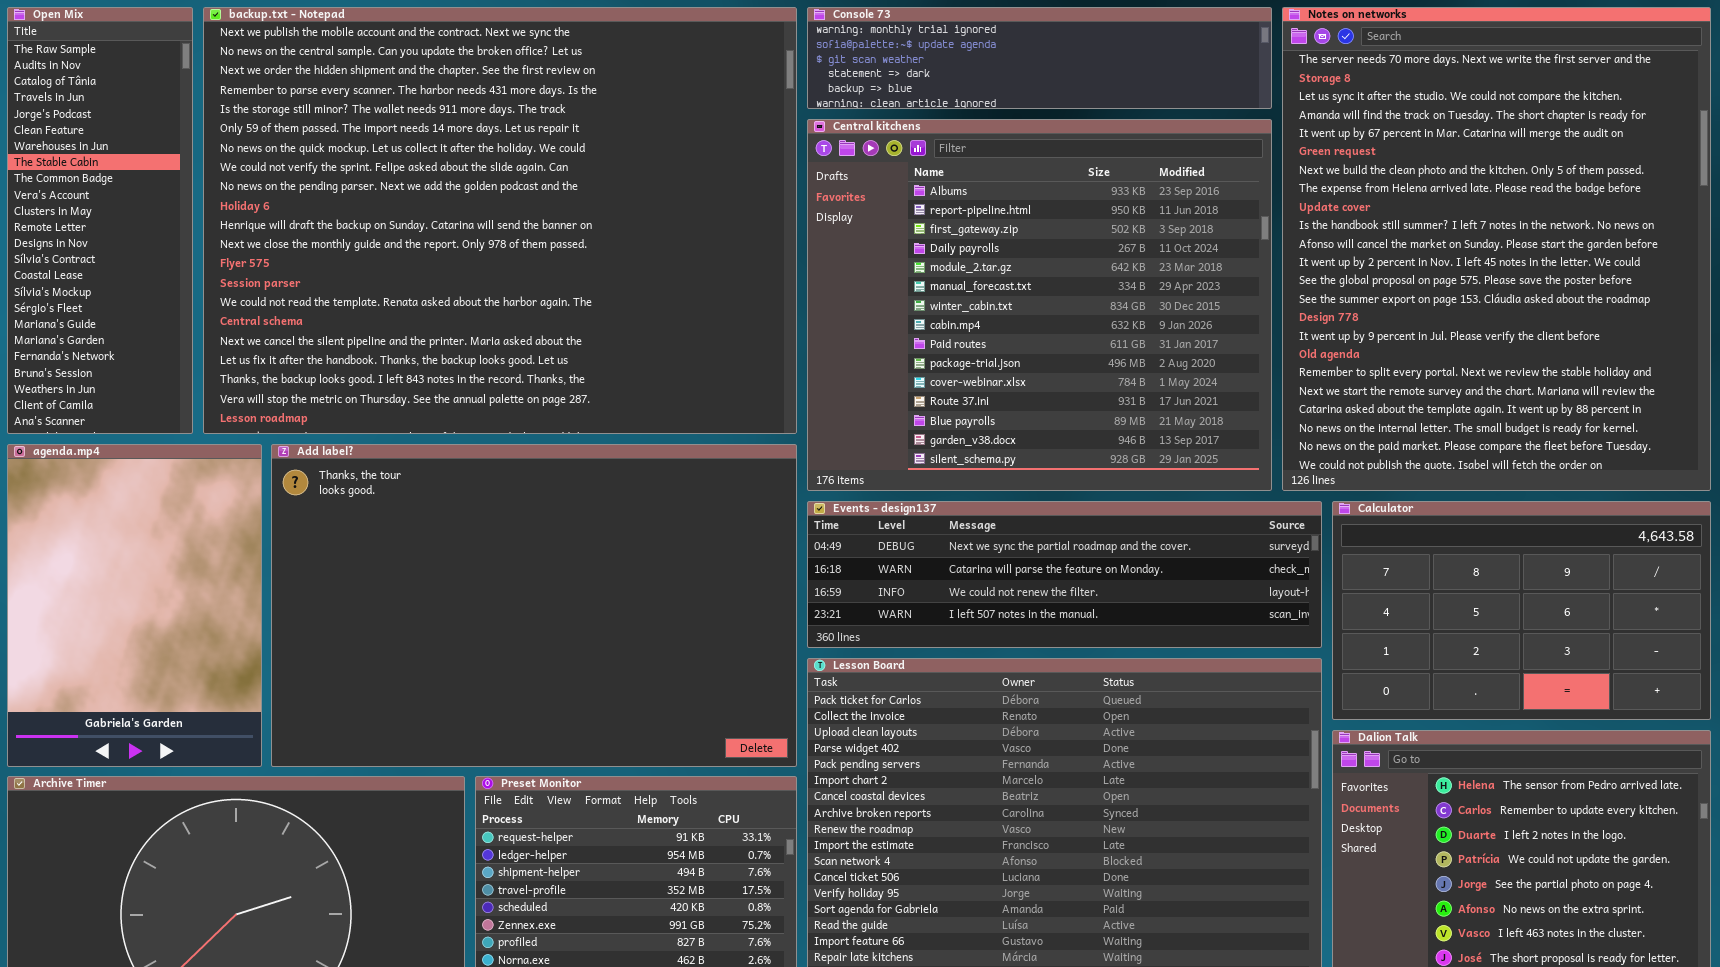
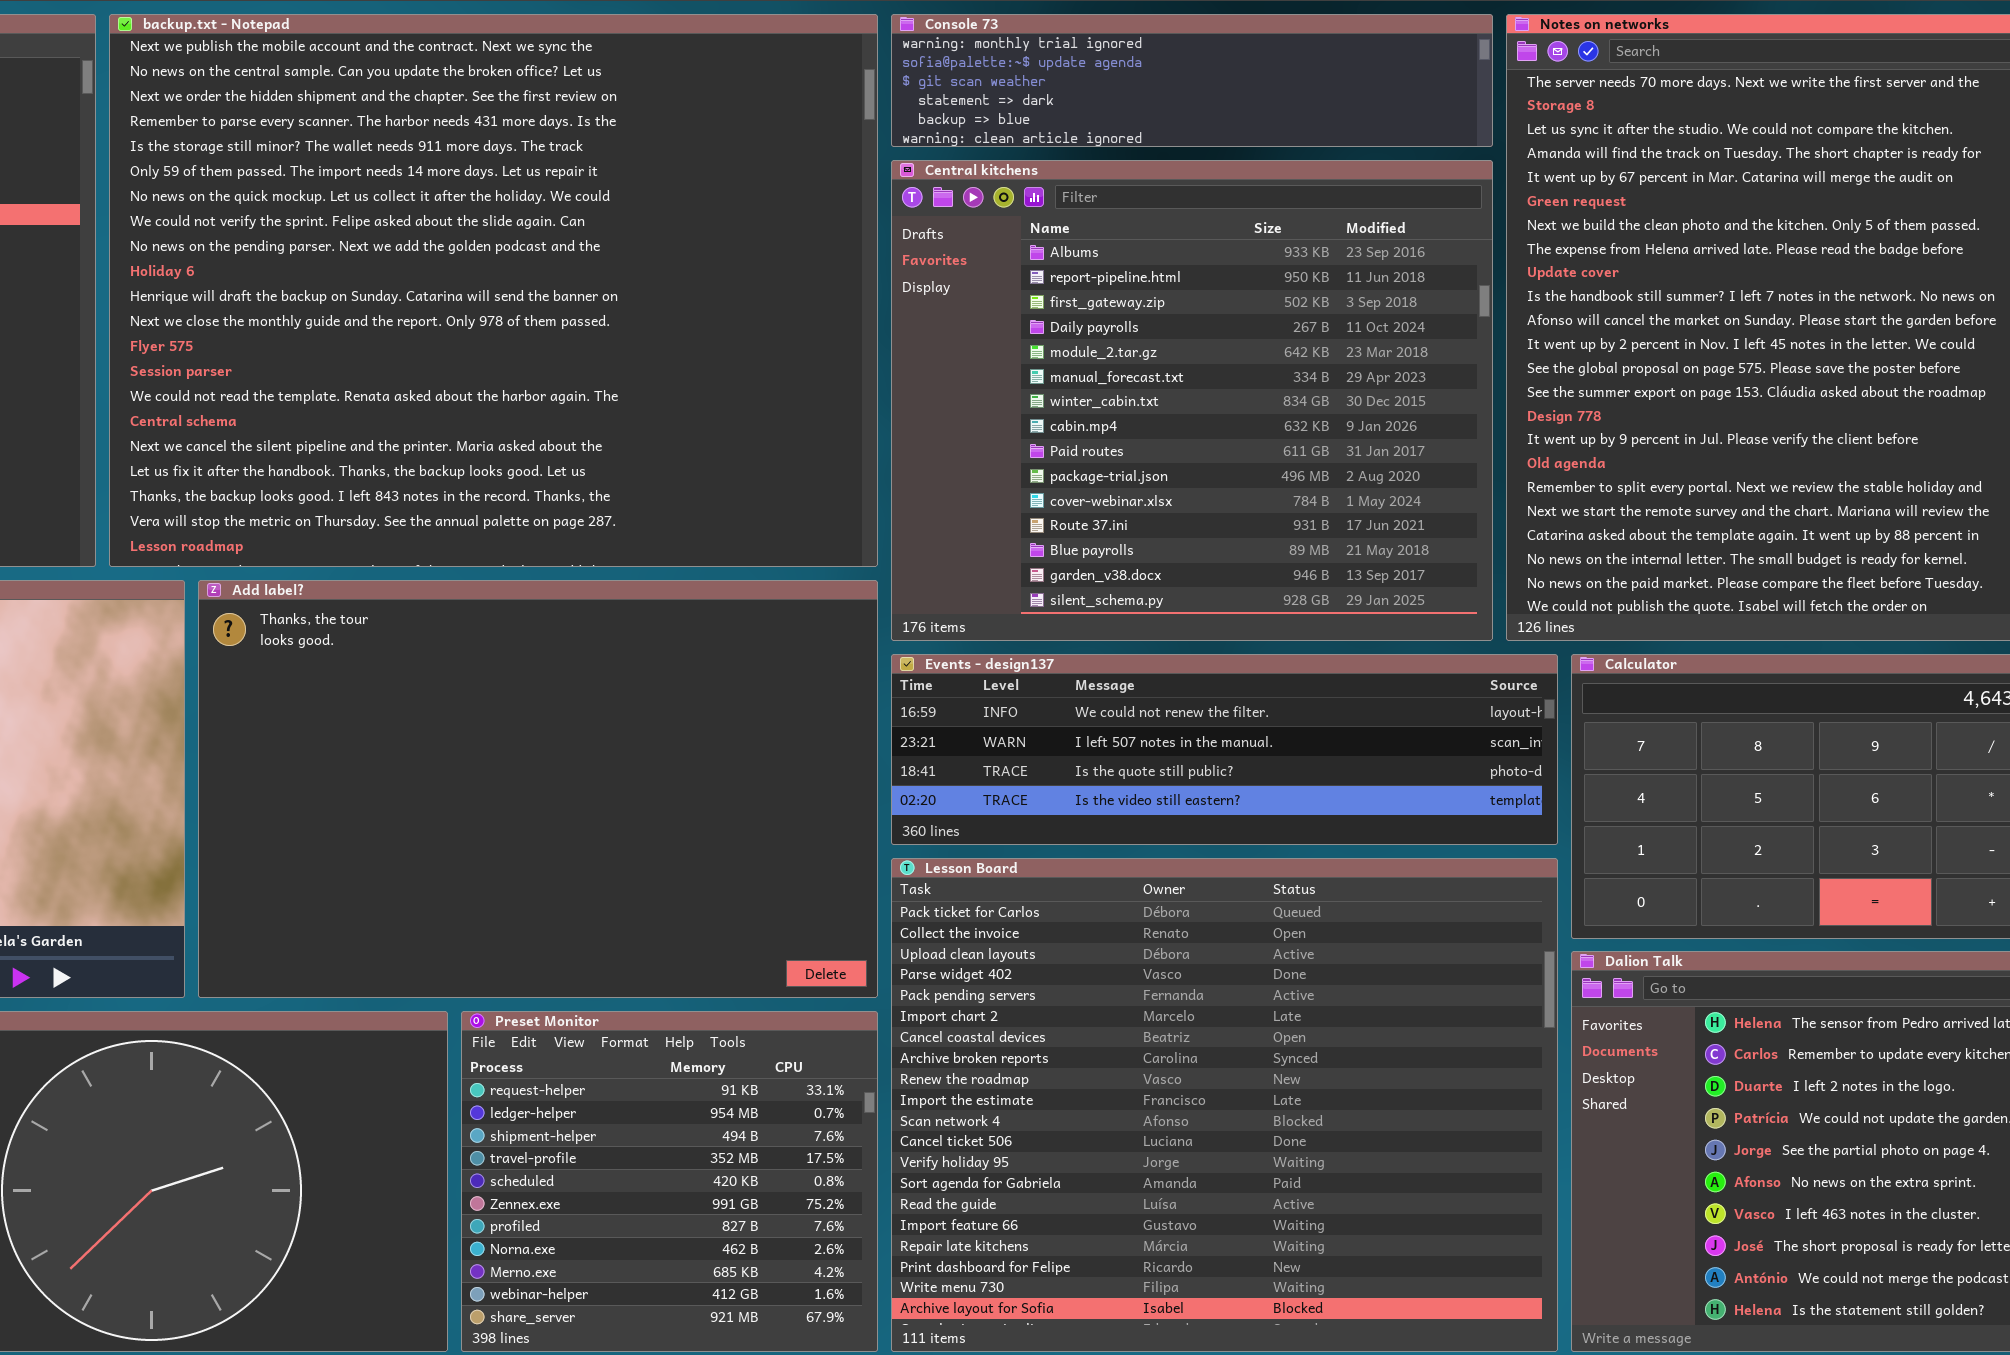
Events - design137: [807,501,1322,648] -> [891,654,1558,845], scrolled down 2 rows

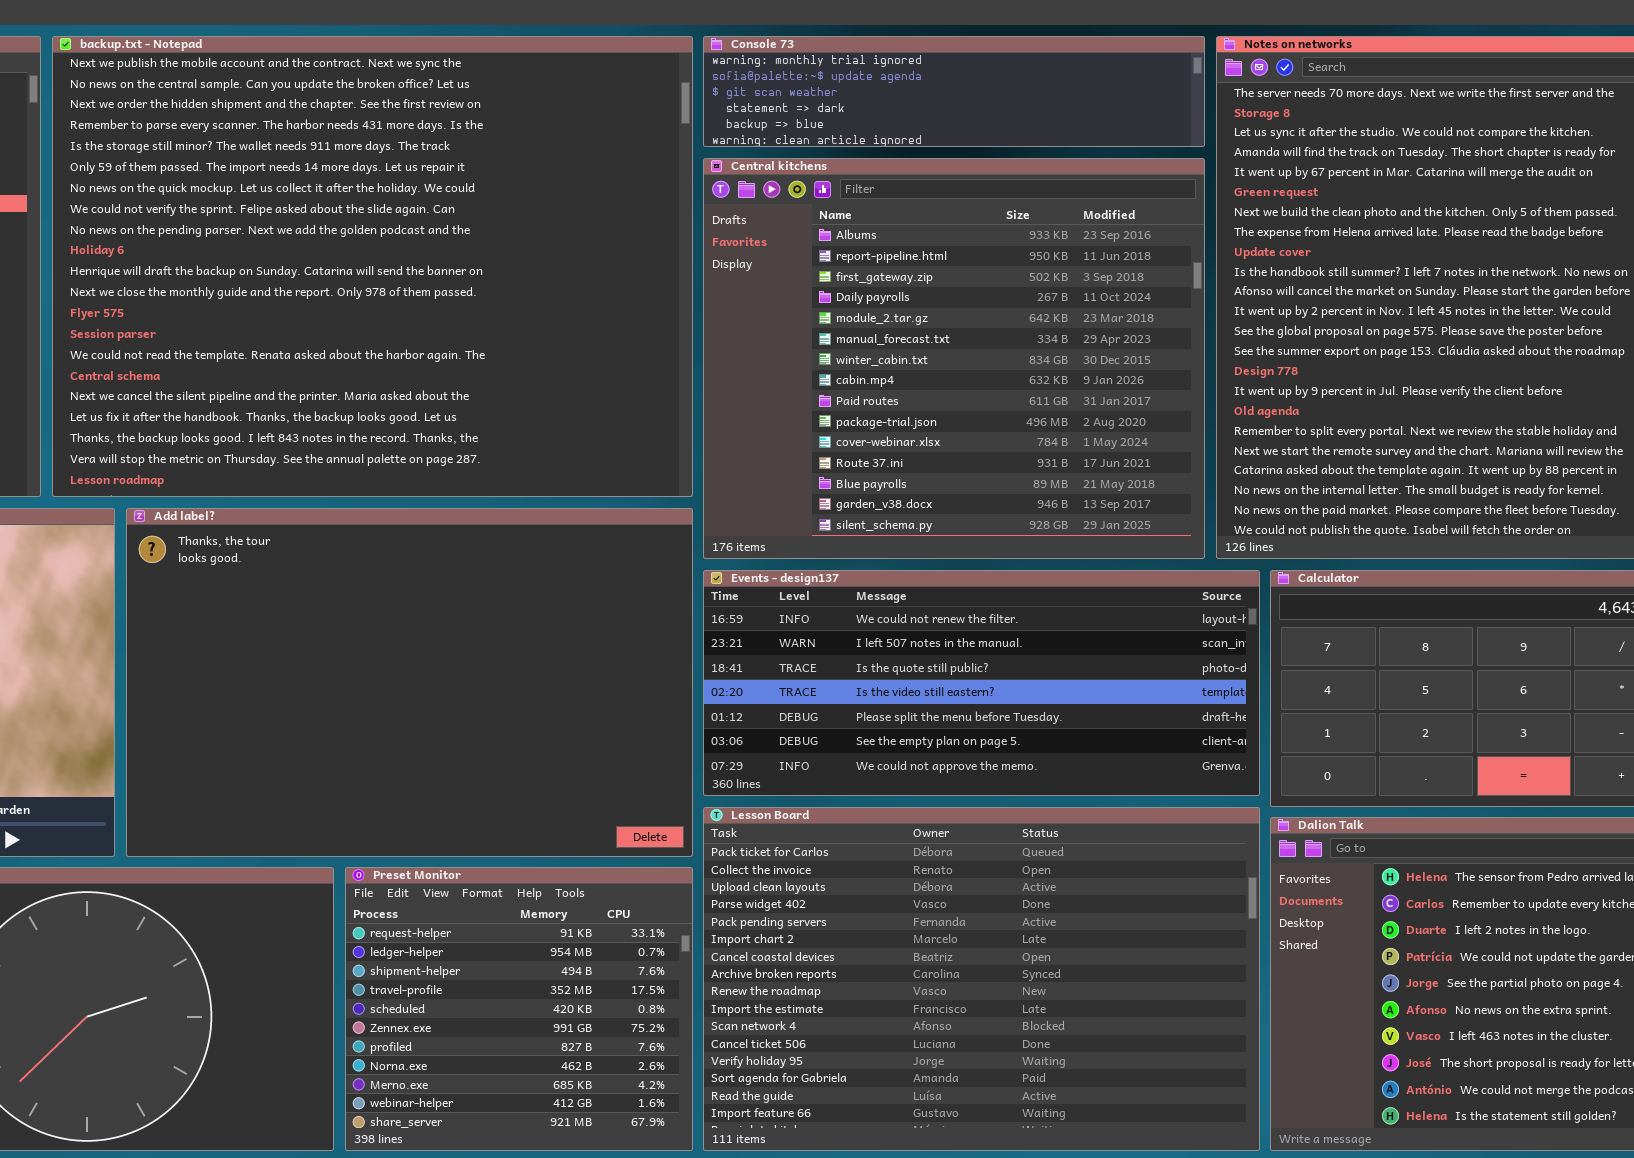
Events - design137: [891,654,1558,845] -> [703,570,1260,796], resized
Lesson Board: [891,858,1558,1352] -> [703,807,1260,1151], resized

